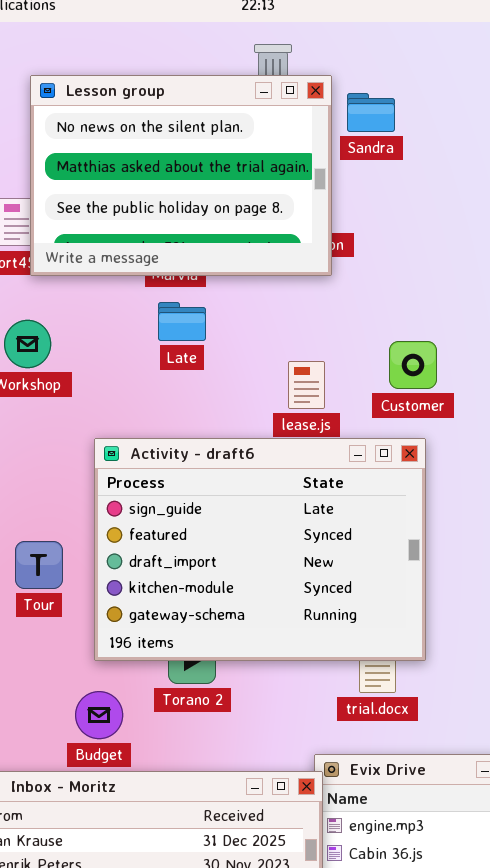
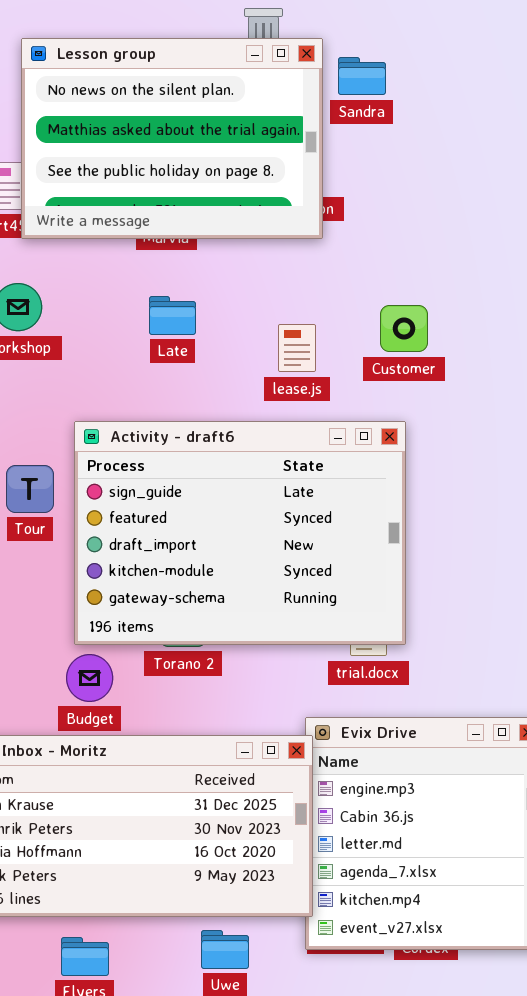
Late: [158,302,206,341] -> [149,296,196,335], moved
Activity - draft6: [94,438,426,661] -> [74,421,406,645], moved
Tour: [15,541,63,589] -> [6,465,54,513], moved

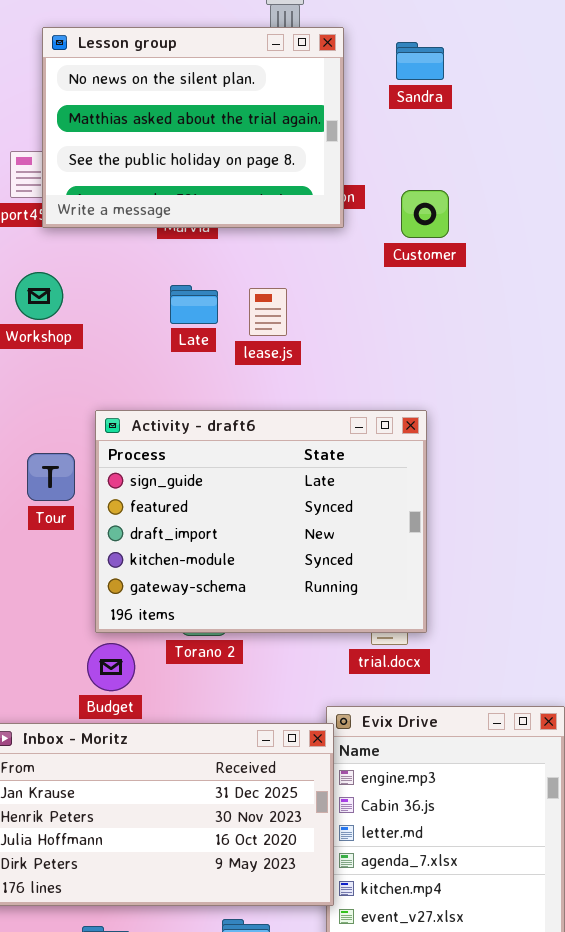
Sandra: [338,57,386,95] -> [396,42,444,80], moved
Customer: [380,305,428,352] -> [401,190,449,238], moved
lease.js: [278,324,316,372] -> [249,288,287,336], moved

